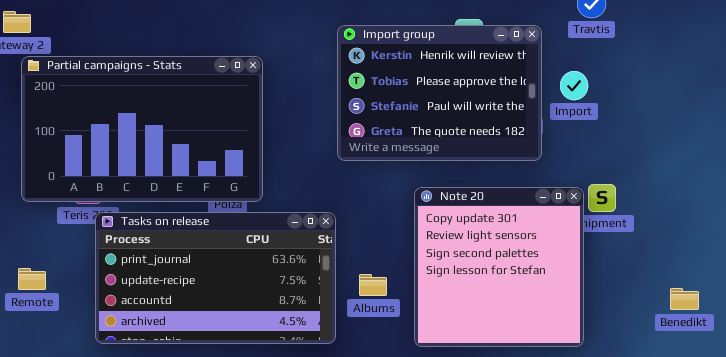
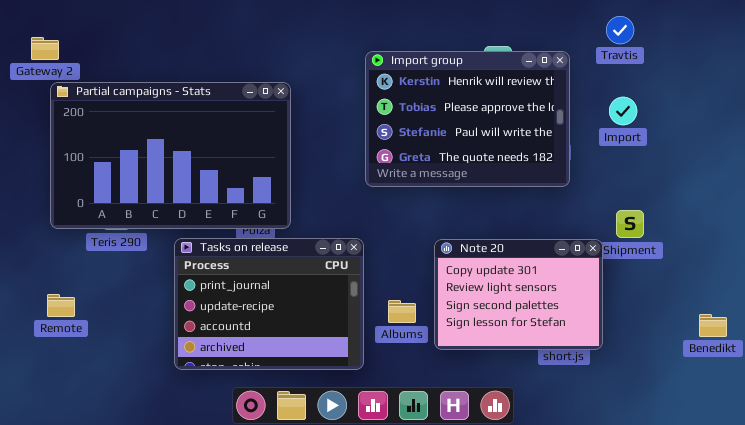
Import: [560,71,588,100] -> [609,97,637,125], moved
Note 20: [414,187,584,347] -> [434,239,603,350], moved, resized
Tasks on release: [95,212,336,344] -> [174,238,364,370], resized

